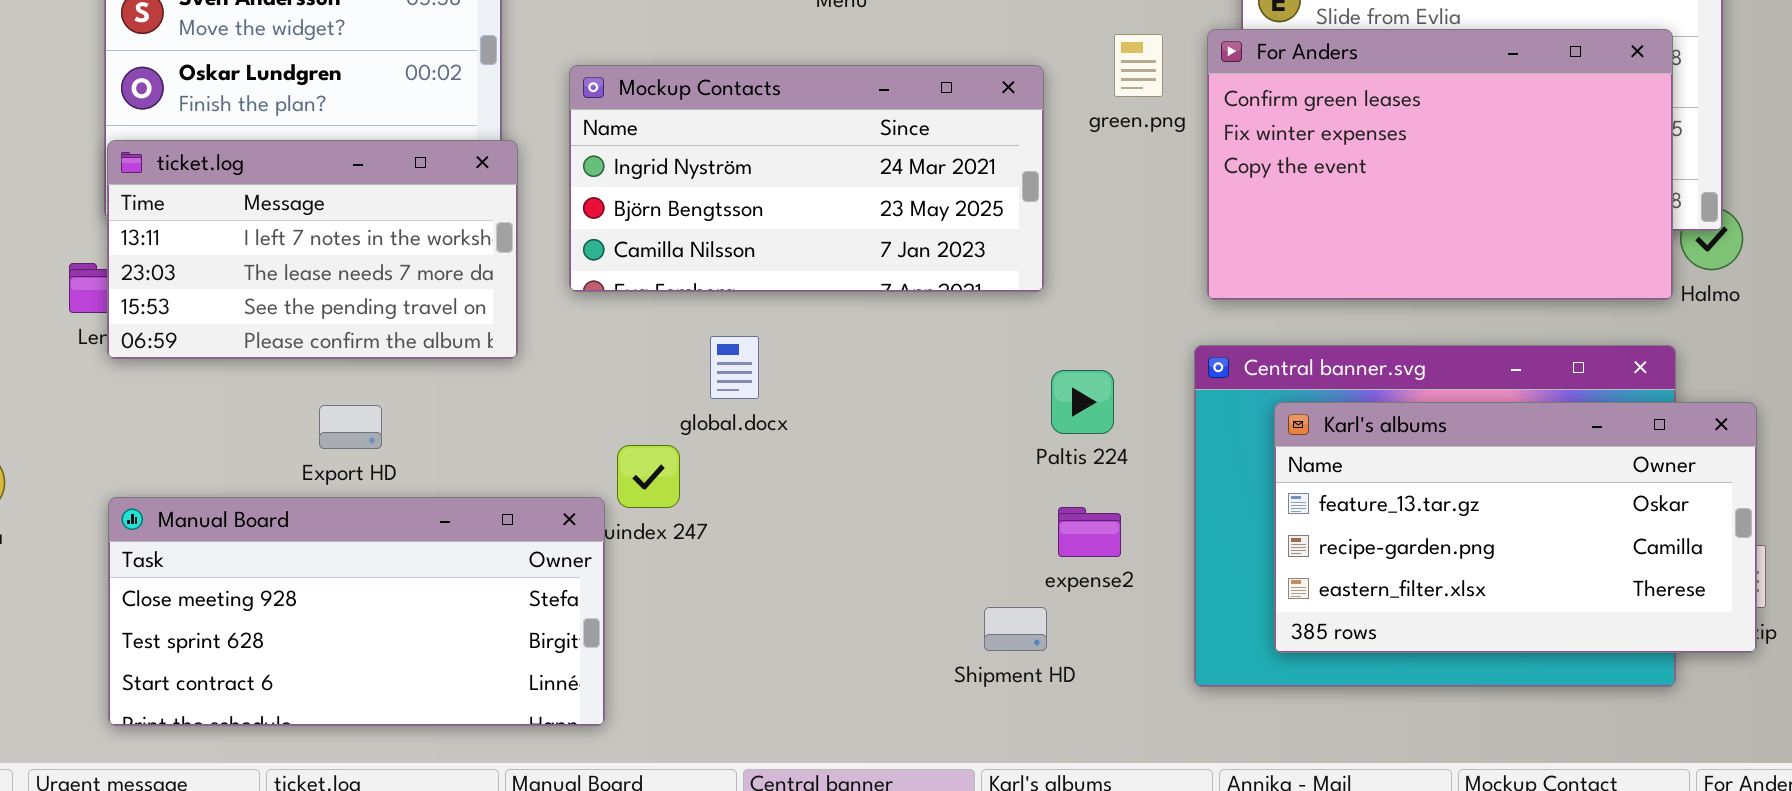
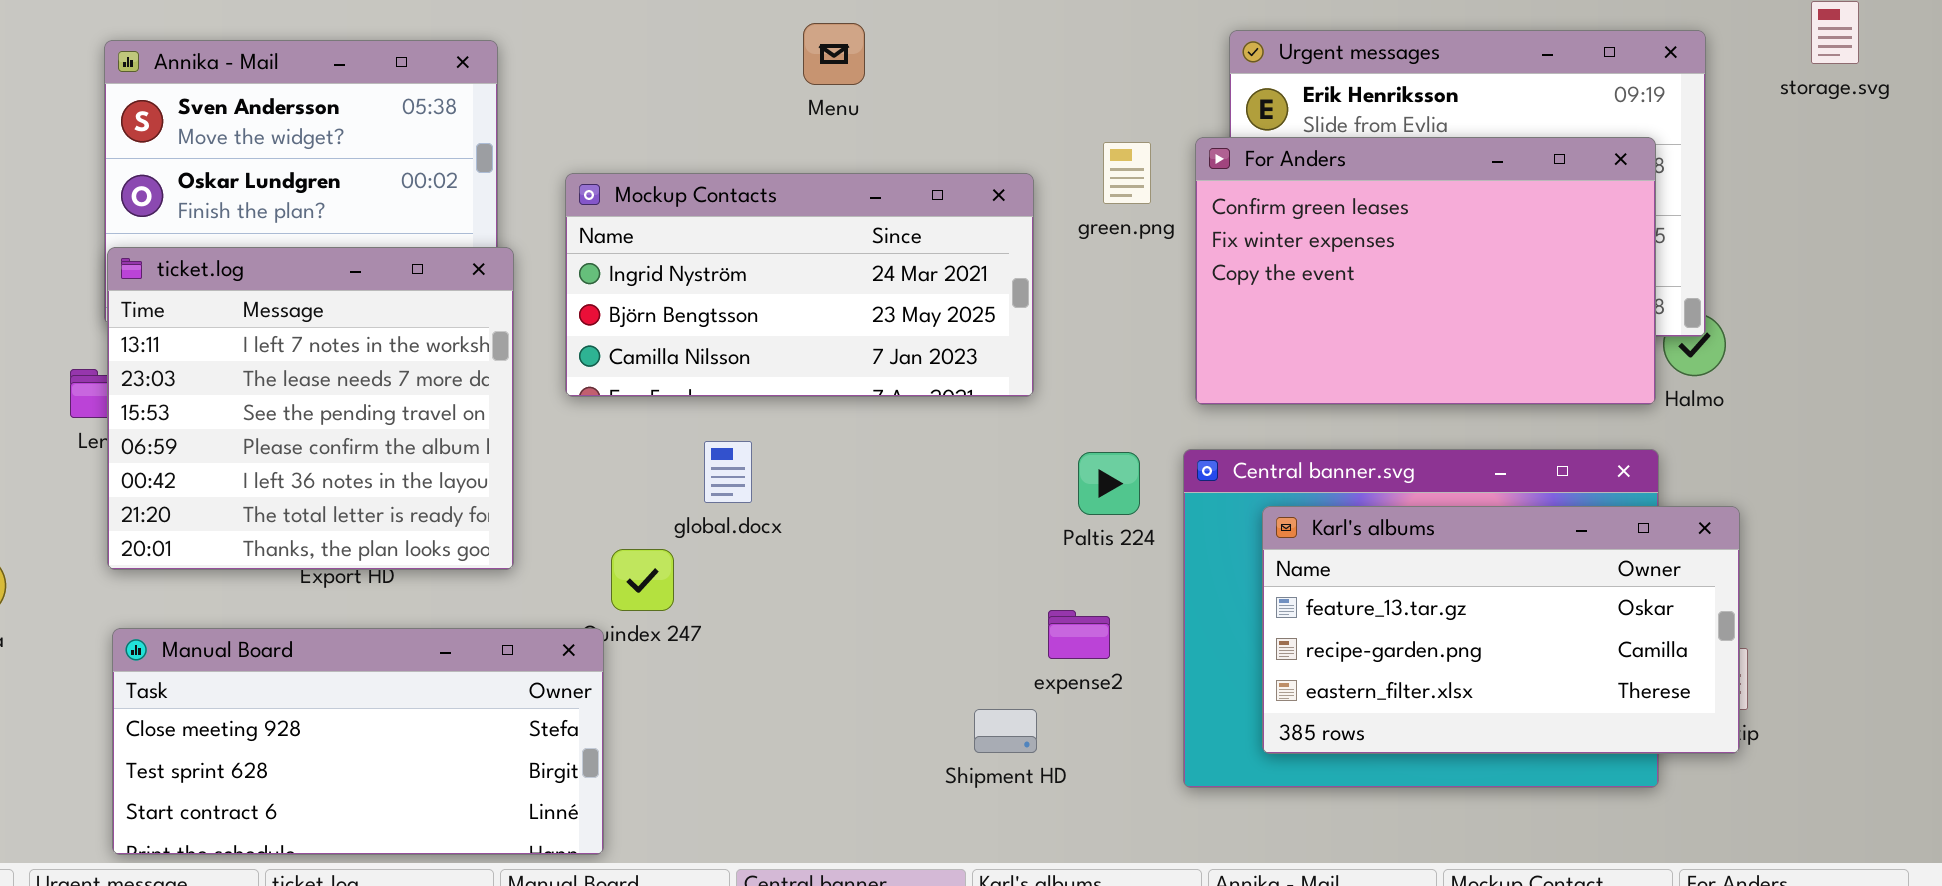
ticket.log: [107,140,518,359] -> [107,247,514,570], resized
Paltis 224: [1051,370,1114,434] -> [1078,452,1140,515], moved
Manual Board: [108,497,605,726] -> [112,628,604,855], moved

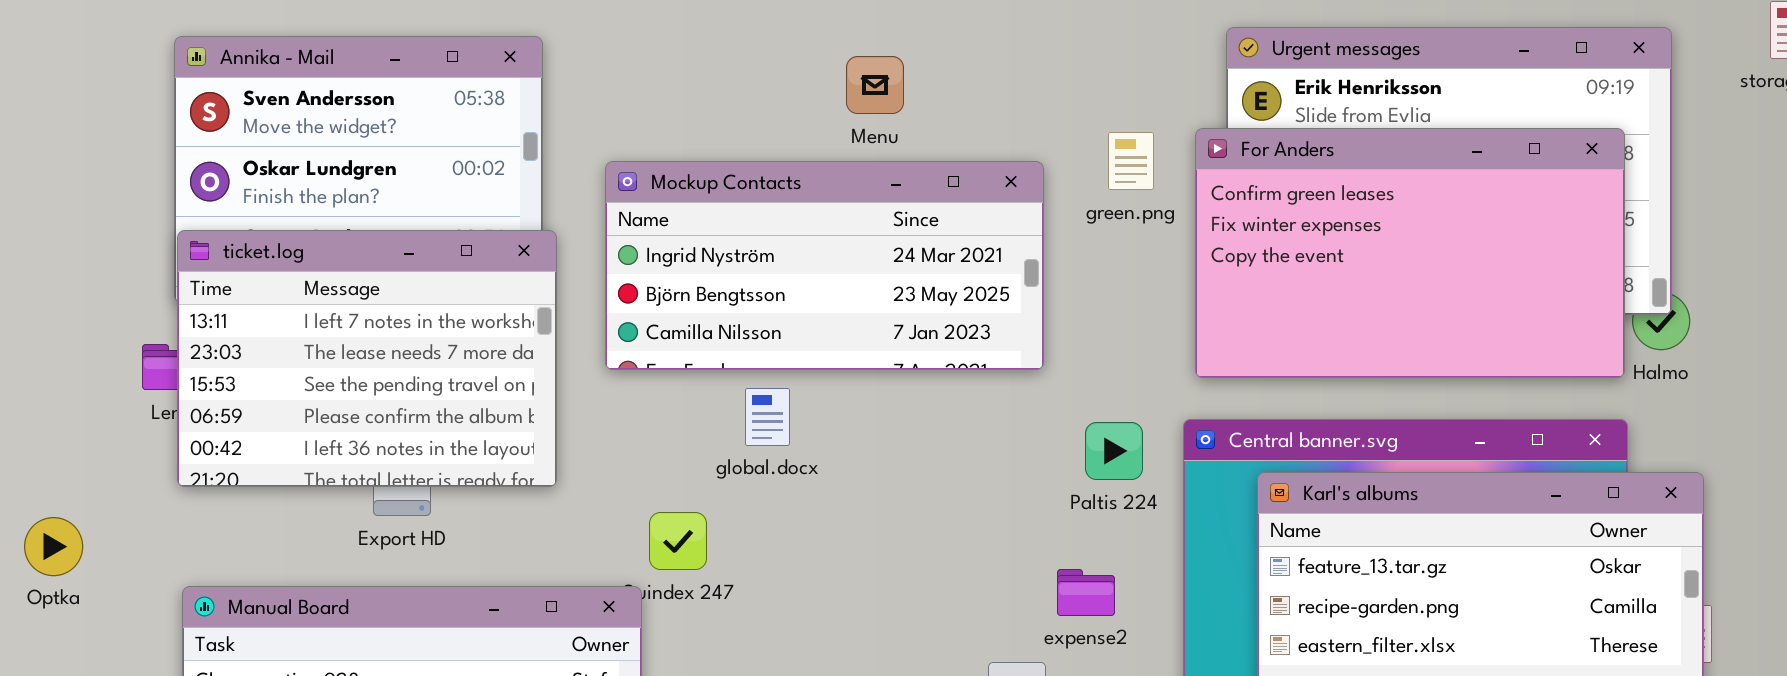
Menu: [803,23,865,85] -> [846,56,904,114], moved
ticket.log: [107,247,514,570] -> [177,230,557,487], resized
global.docx: [704,441,752,503] -> [745,388,790,446], moved

